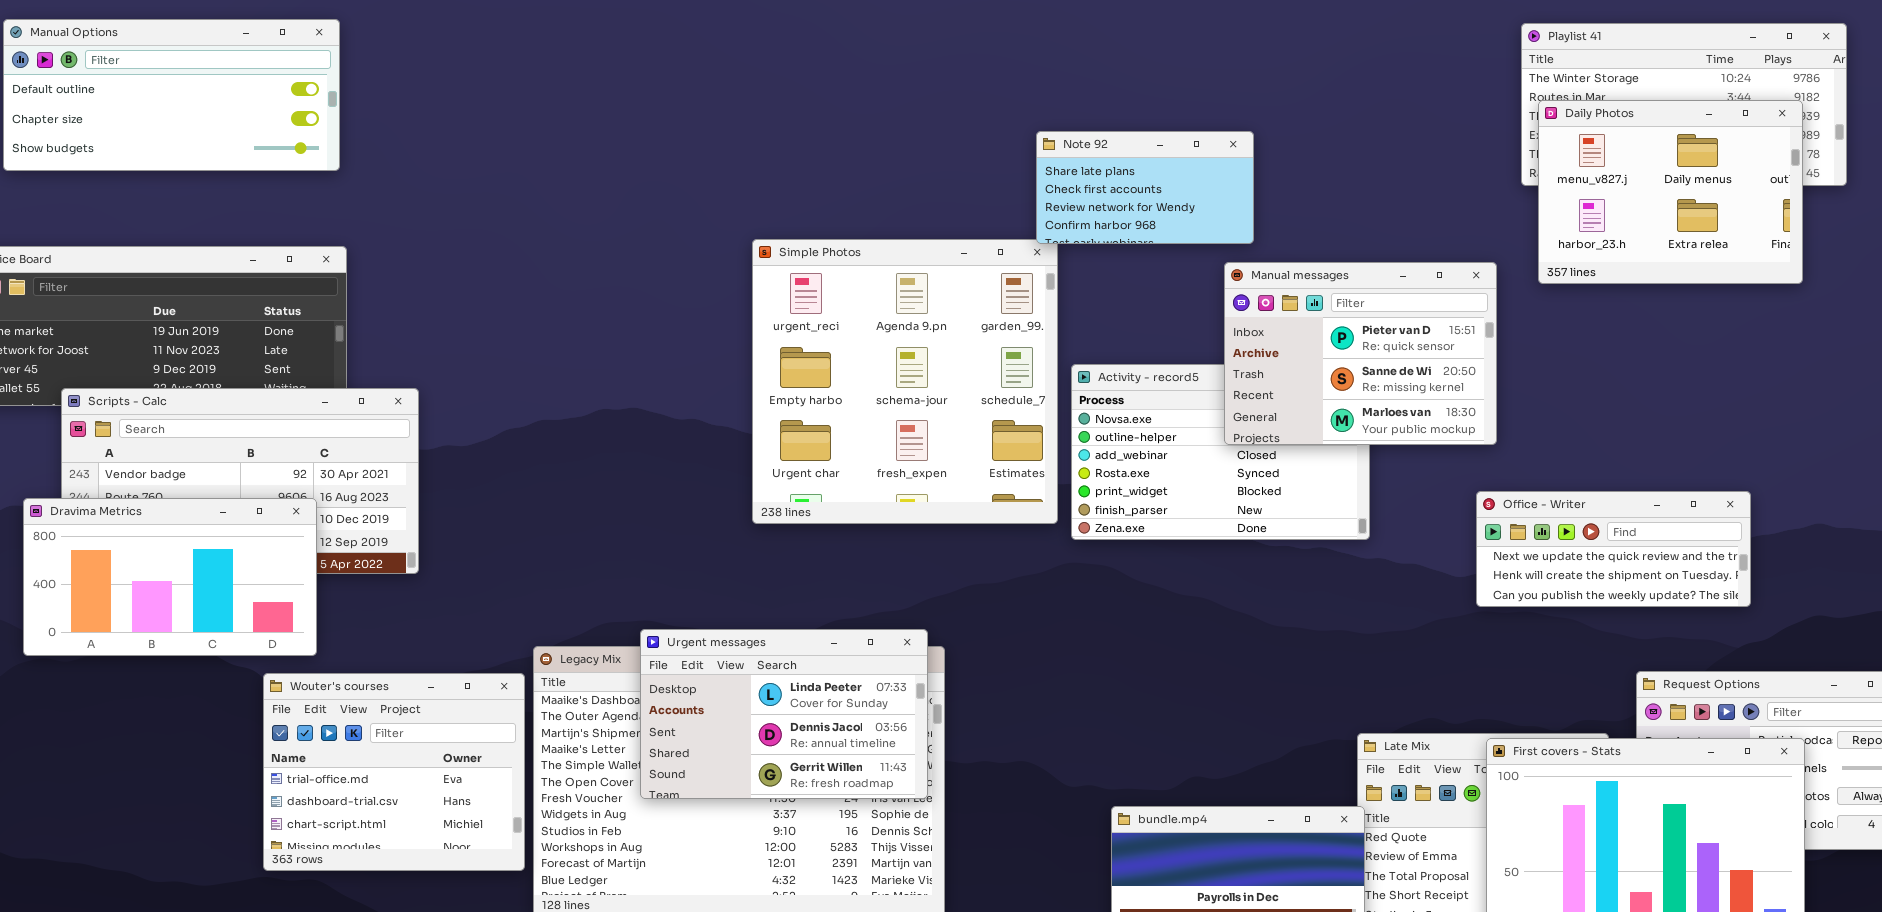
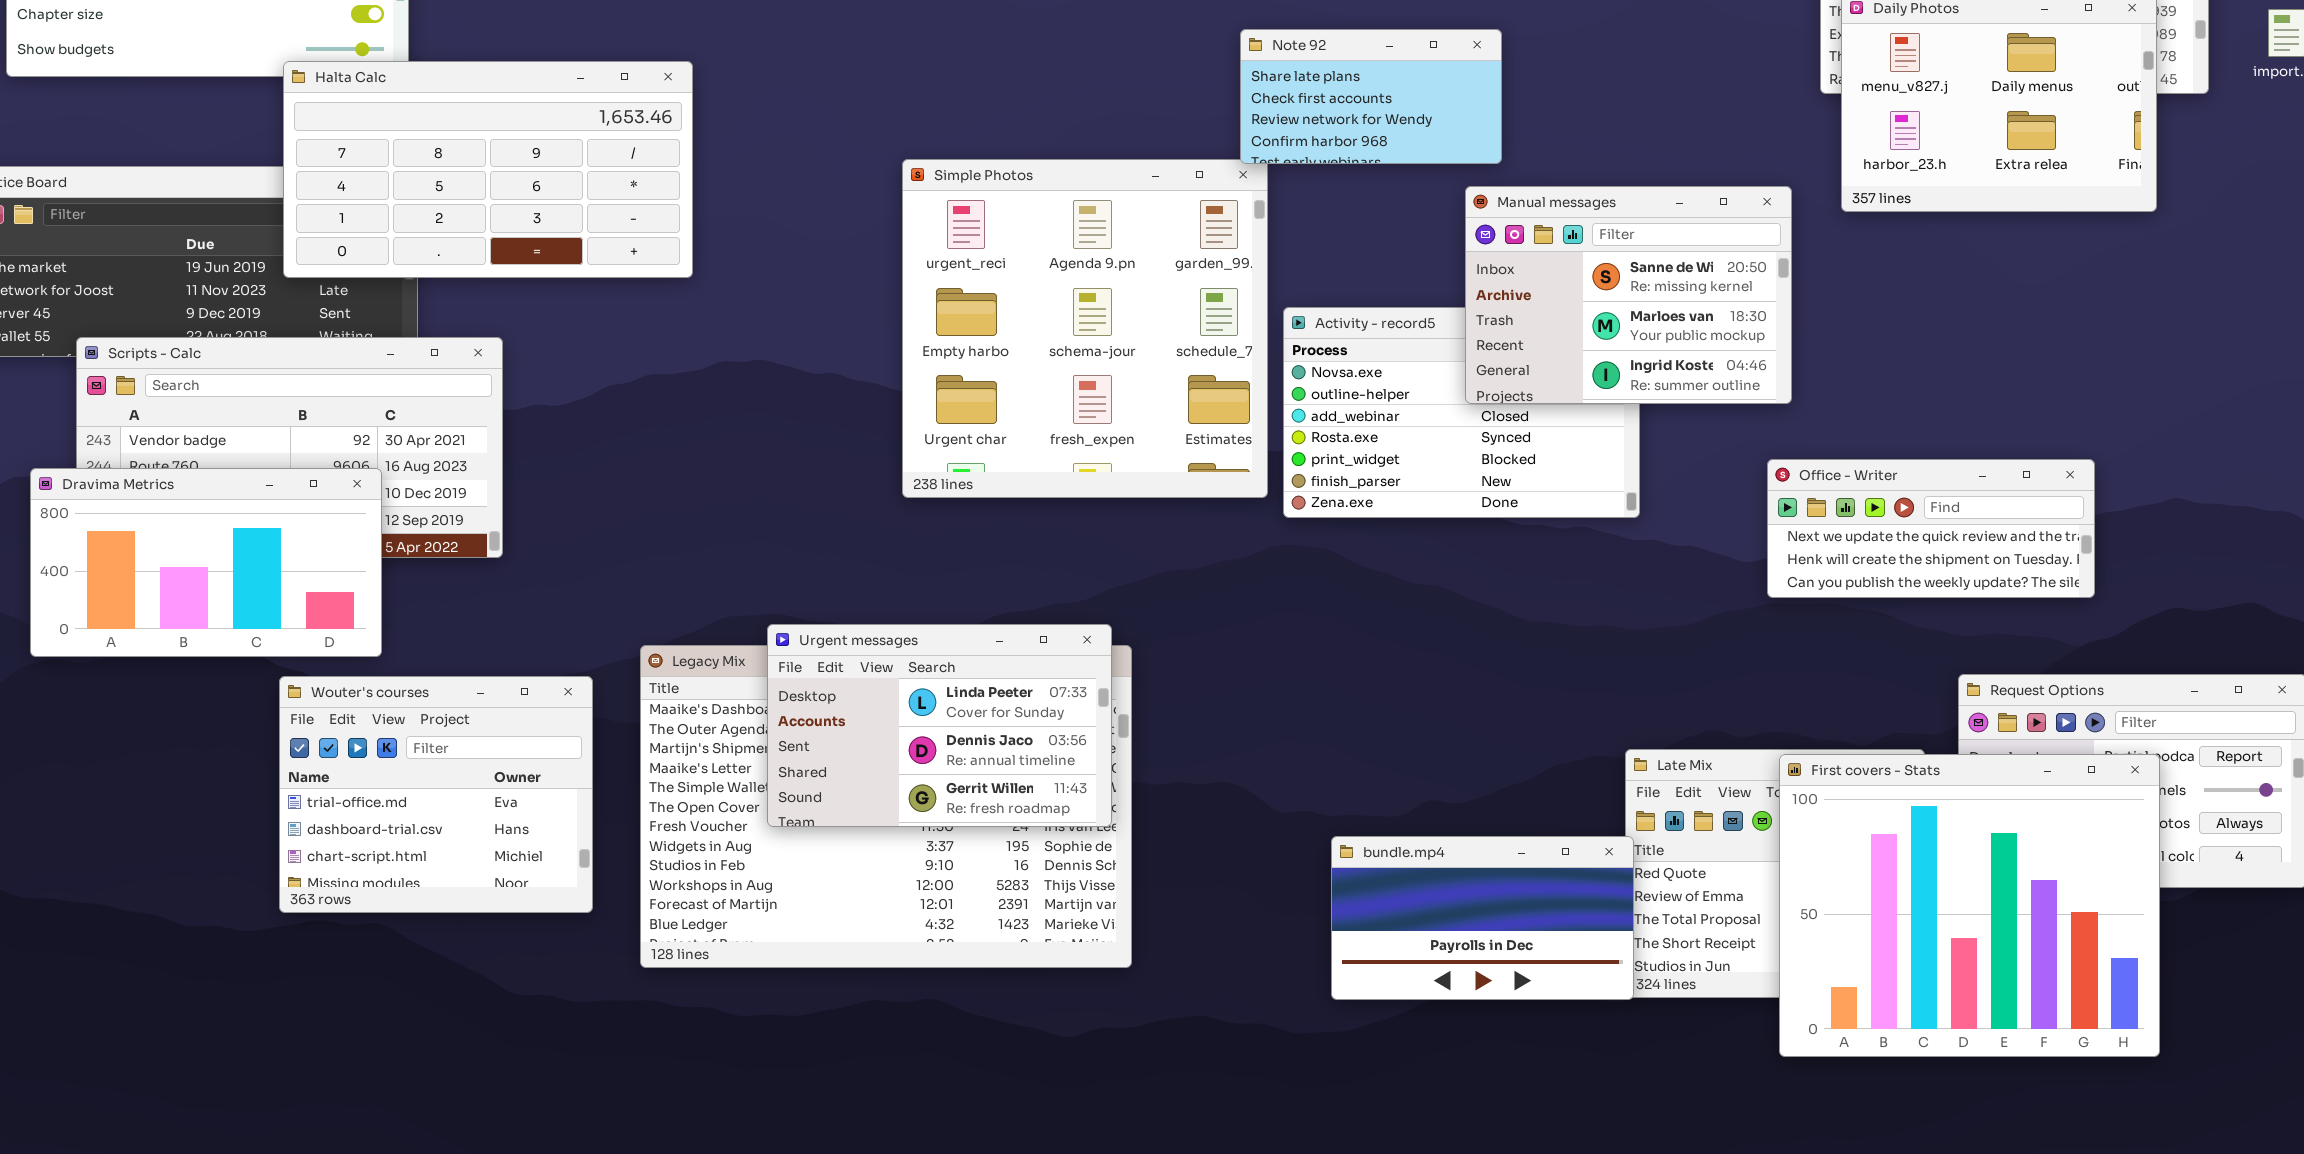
Halta Calc: none -> [283,61,693,278], opened
Manual messages: [1224,262,1497,445] -> [1465,186,1792,404], scrolled down 1 row
Wouter's courses: [263,673,525,871] -> [279,676,593,913], moved

